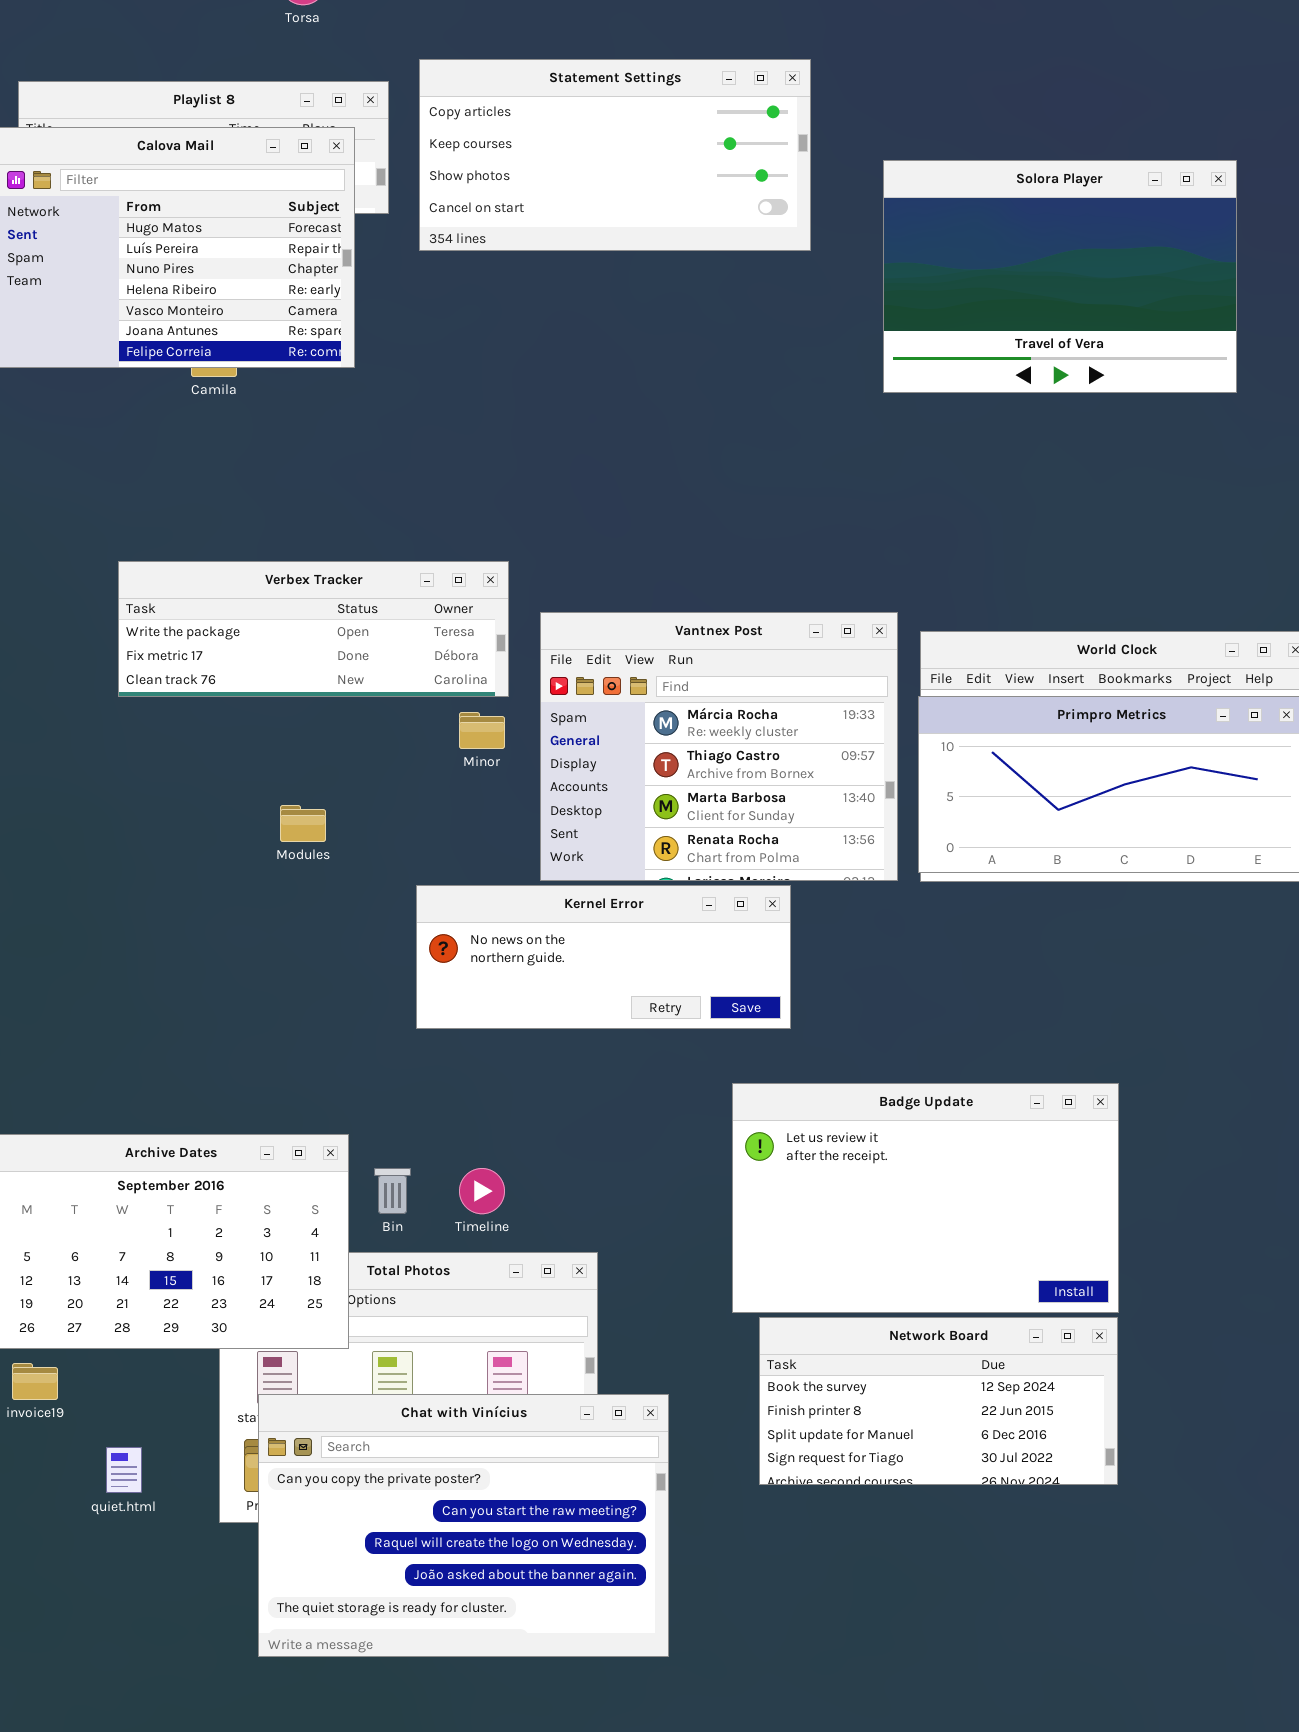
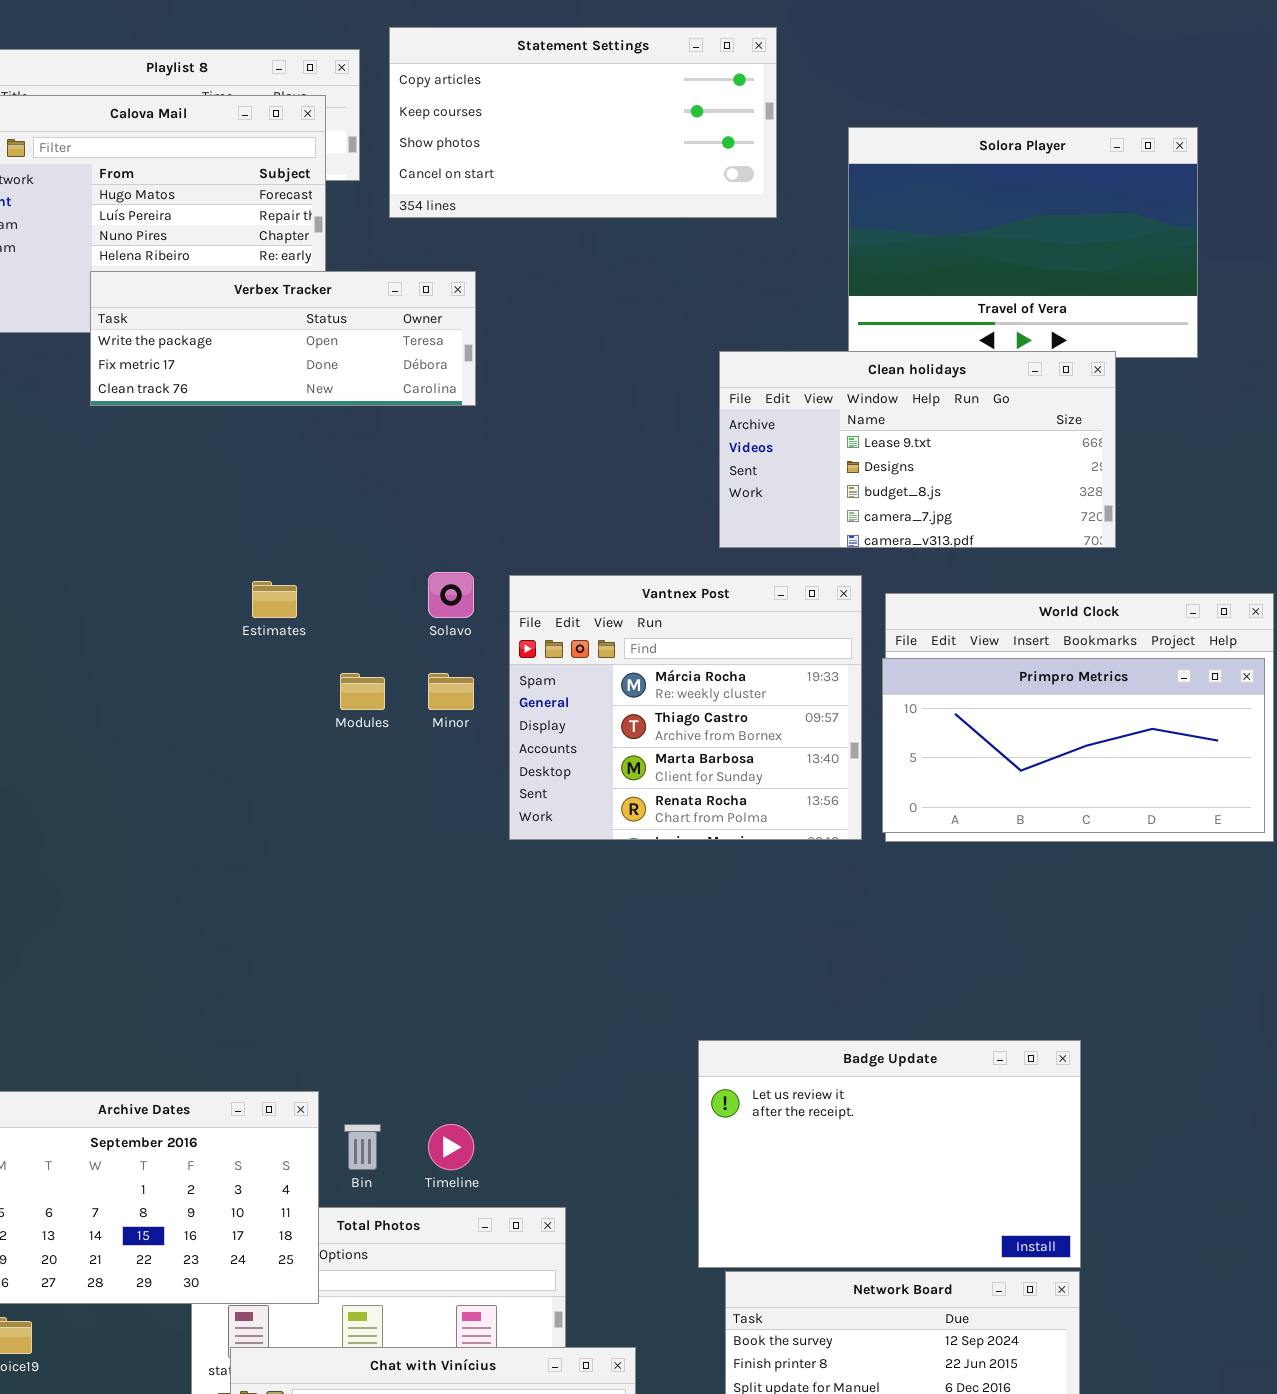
Clean holidays: none -> [719,351,1116,548], opened
Verbex Tracker: [118,561,509,697] -> [90,271,476,406], moved
Modules: [280,805,326,842] -> [340,673,385,710], moved
Kernel Error: [416,885,791,1029] -> none, closed

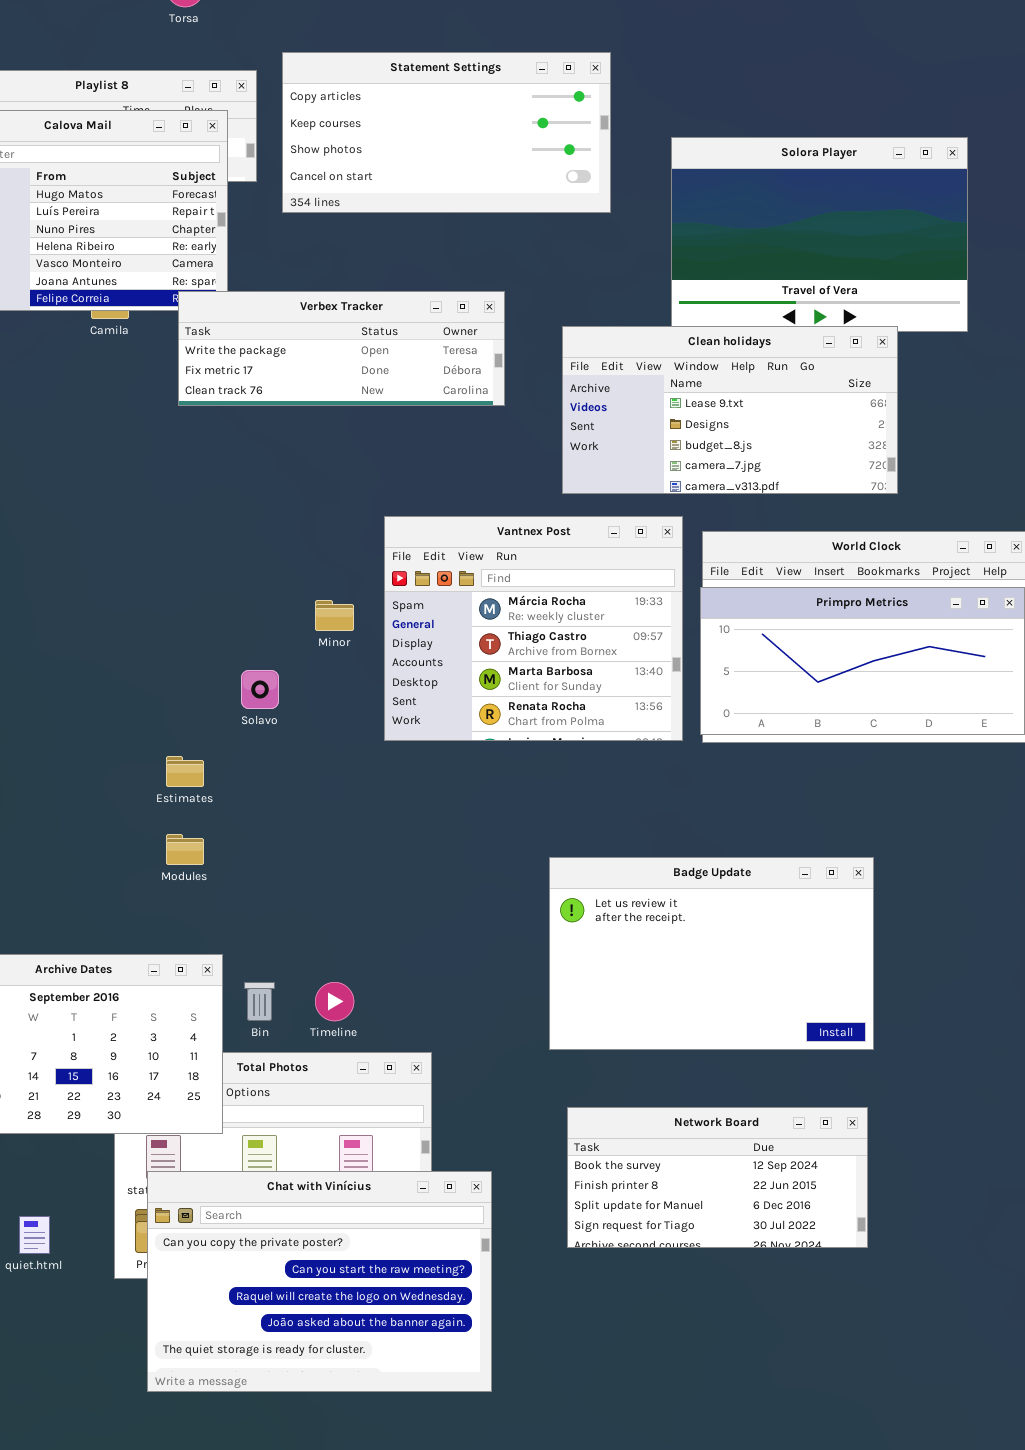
Verbex Tracker: [90,271,476,406] -> [178,291,505,406], moved
Solavo: [428,572,474,618] -> [241,670,279,709], moved
Estimates: [252,581,297,618] -> [166,756,204,787], moved
Modules: [340,673,385,710] -> [166,834,204,865], moved
Badge Update: [698,1040,1081,1268] -> [549,857,874,1050], moved

